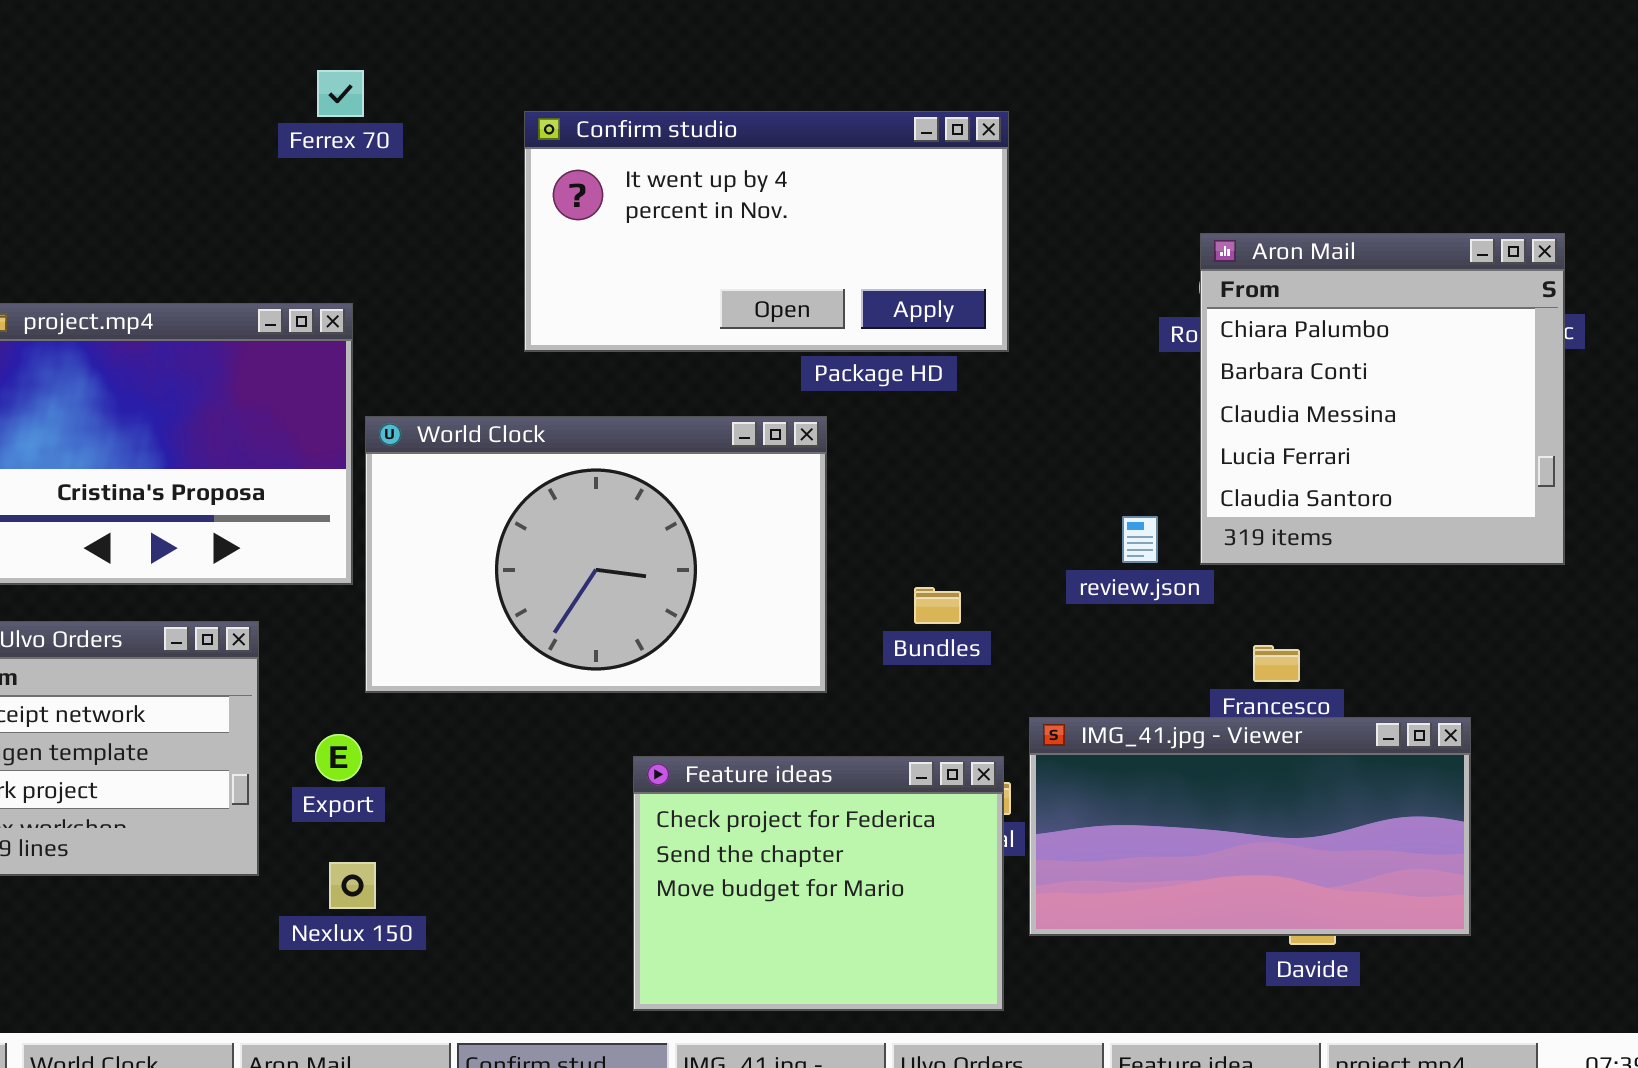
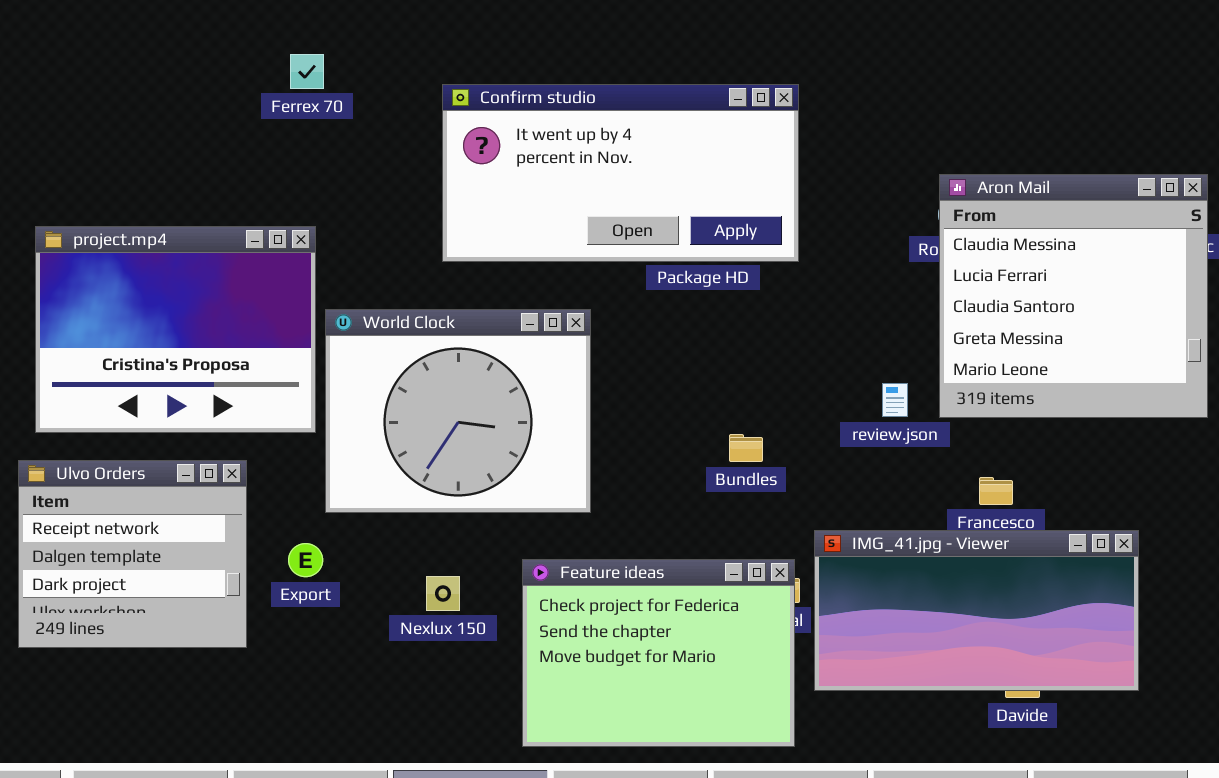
Aron Mail: [1200,233,1565,565] -> [939,174,1208,418], scrolled down 2 rows
World Clock: [365,416,827,693] -> [325,309,591,513], resized
Nexlux 150: [329,862,376,909] -> [426,576,460,611], moved

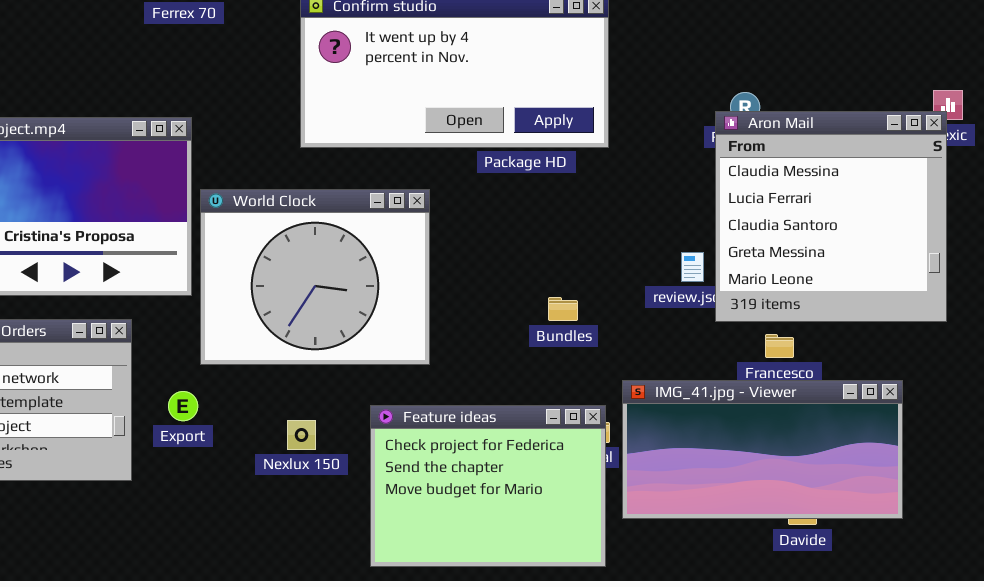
Aron Mail: [939,174,1208,418] -> [715,111,947,322], moved

